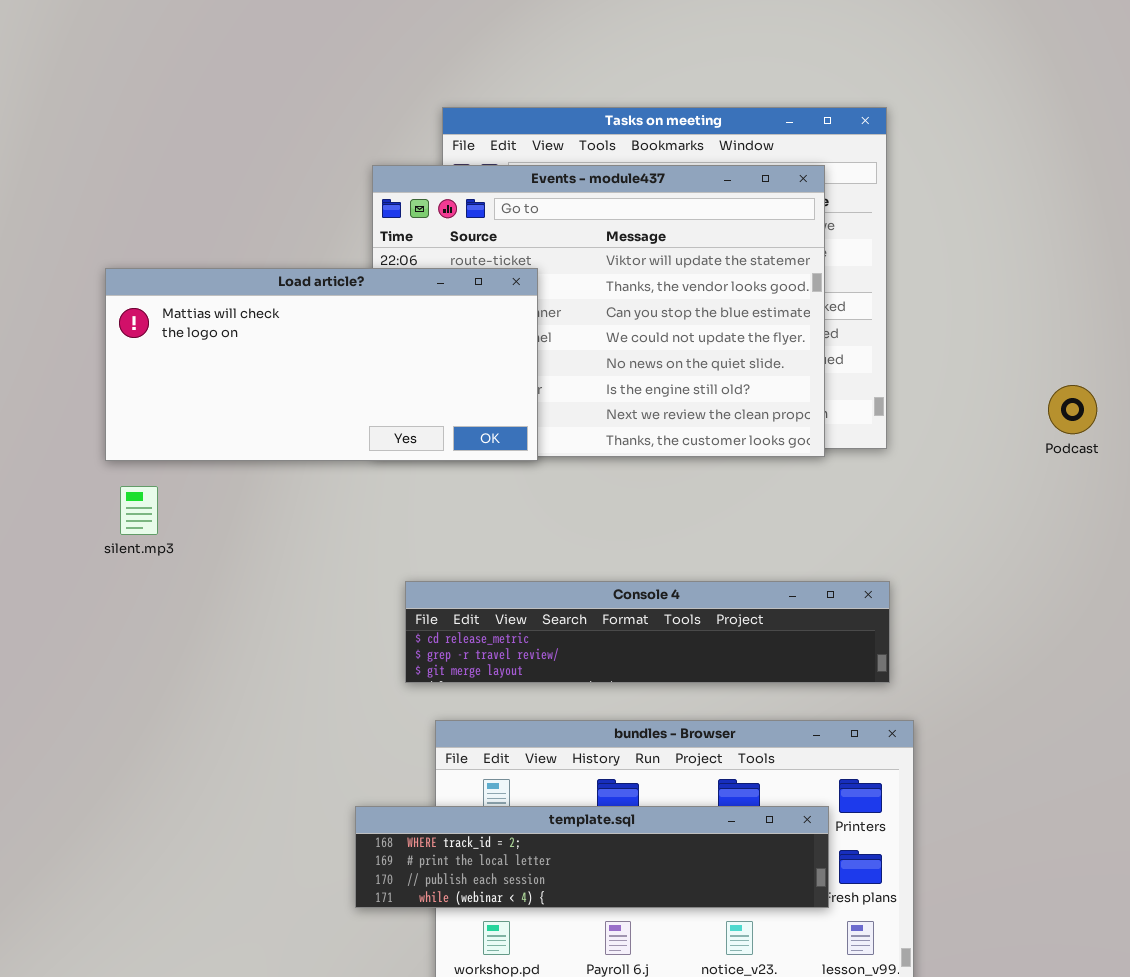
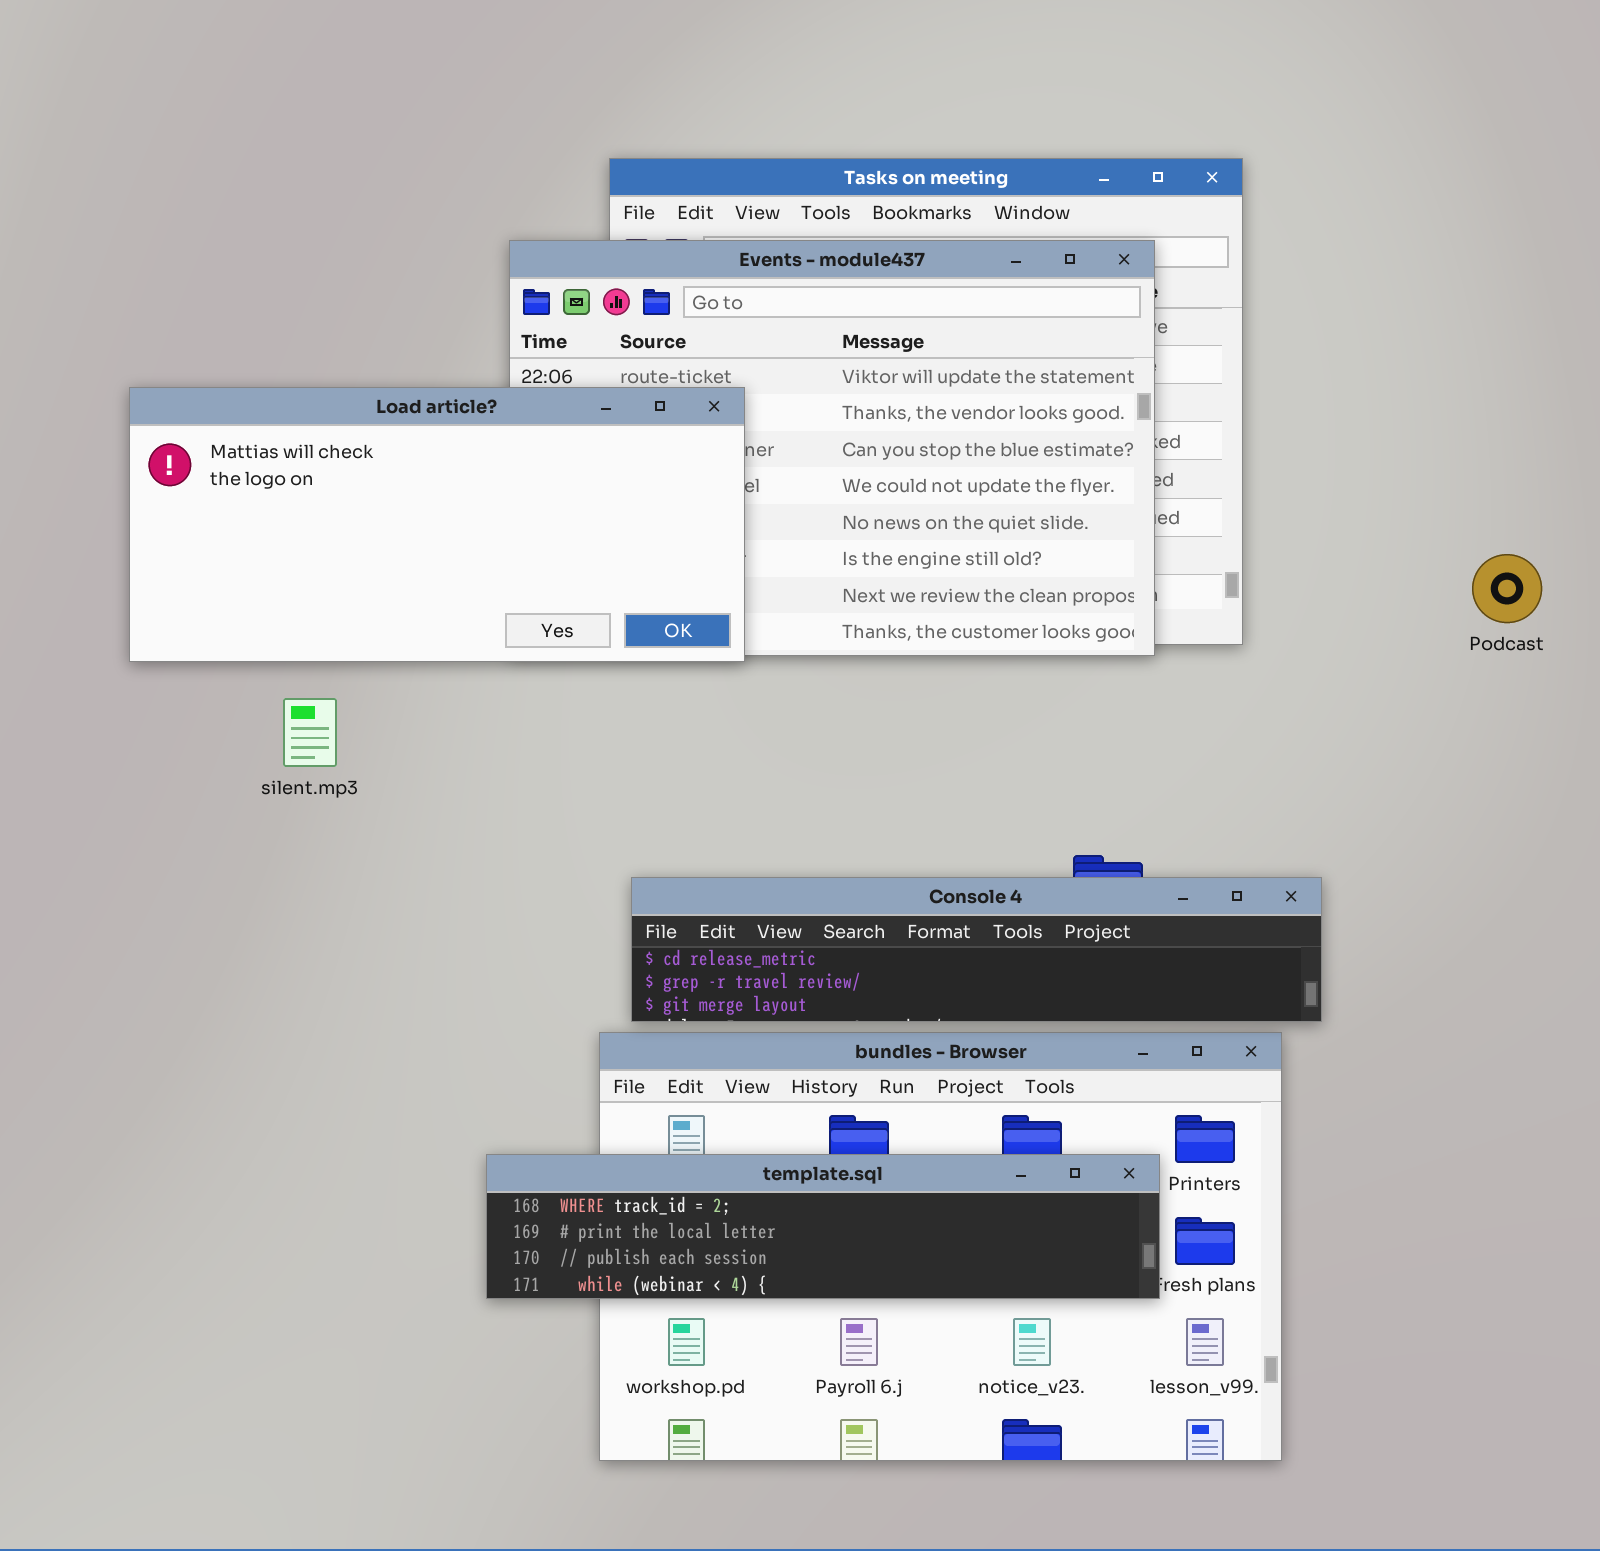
silent.mp3: [120,486,158,535] -> [283,698,337,767], moved
Console 4: [405,581,890,683] -> [631,877,1322,1022], moved

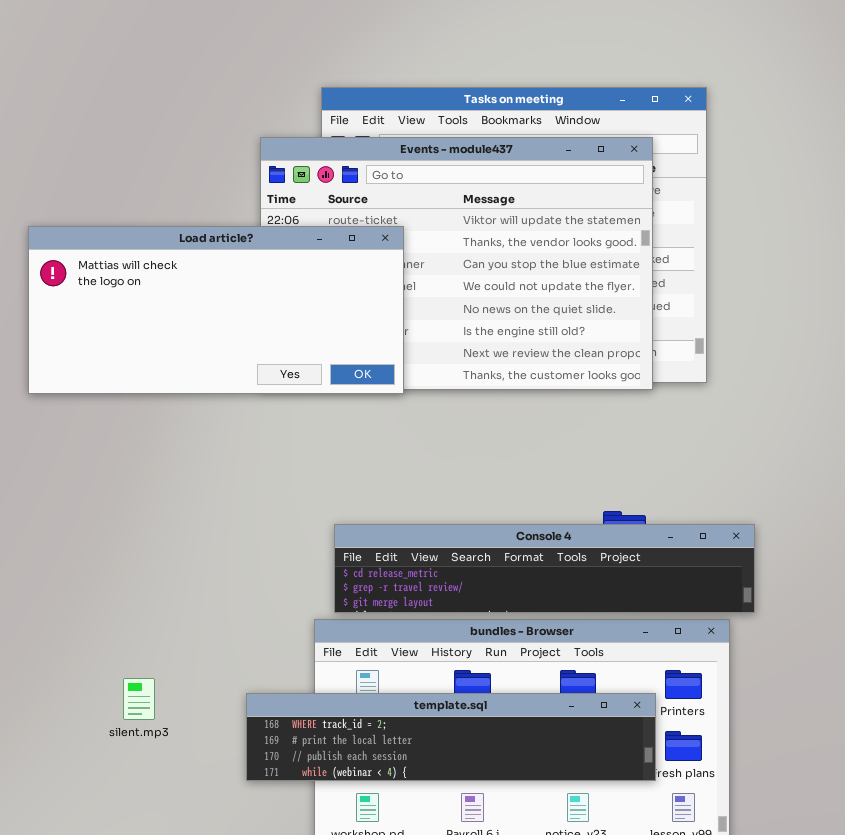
silent.mp3: [283,698,337,767] -> [123,678,155,720], moved

